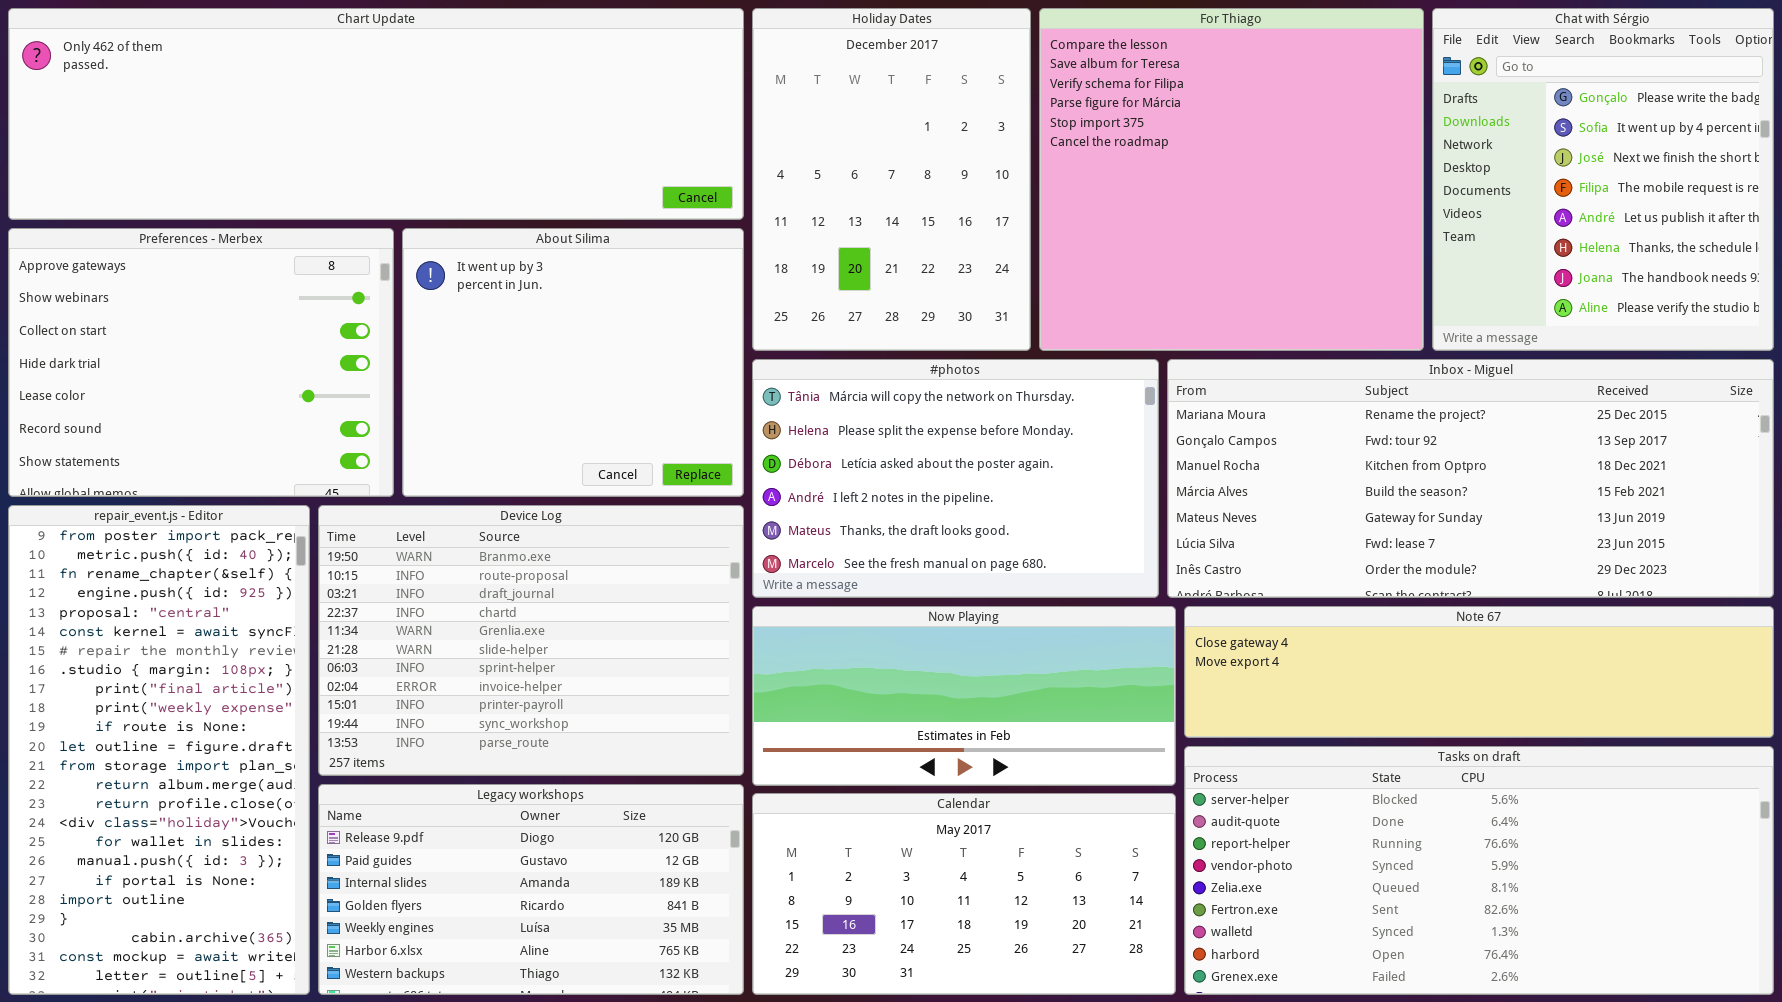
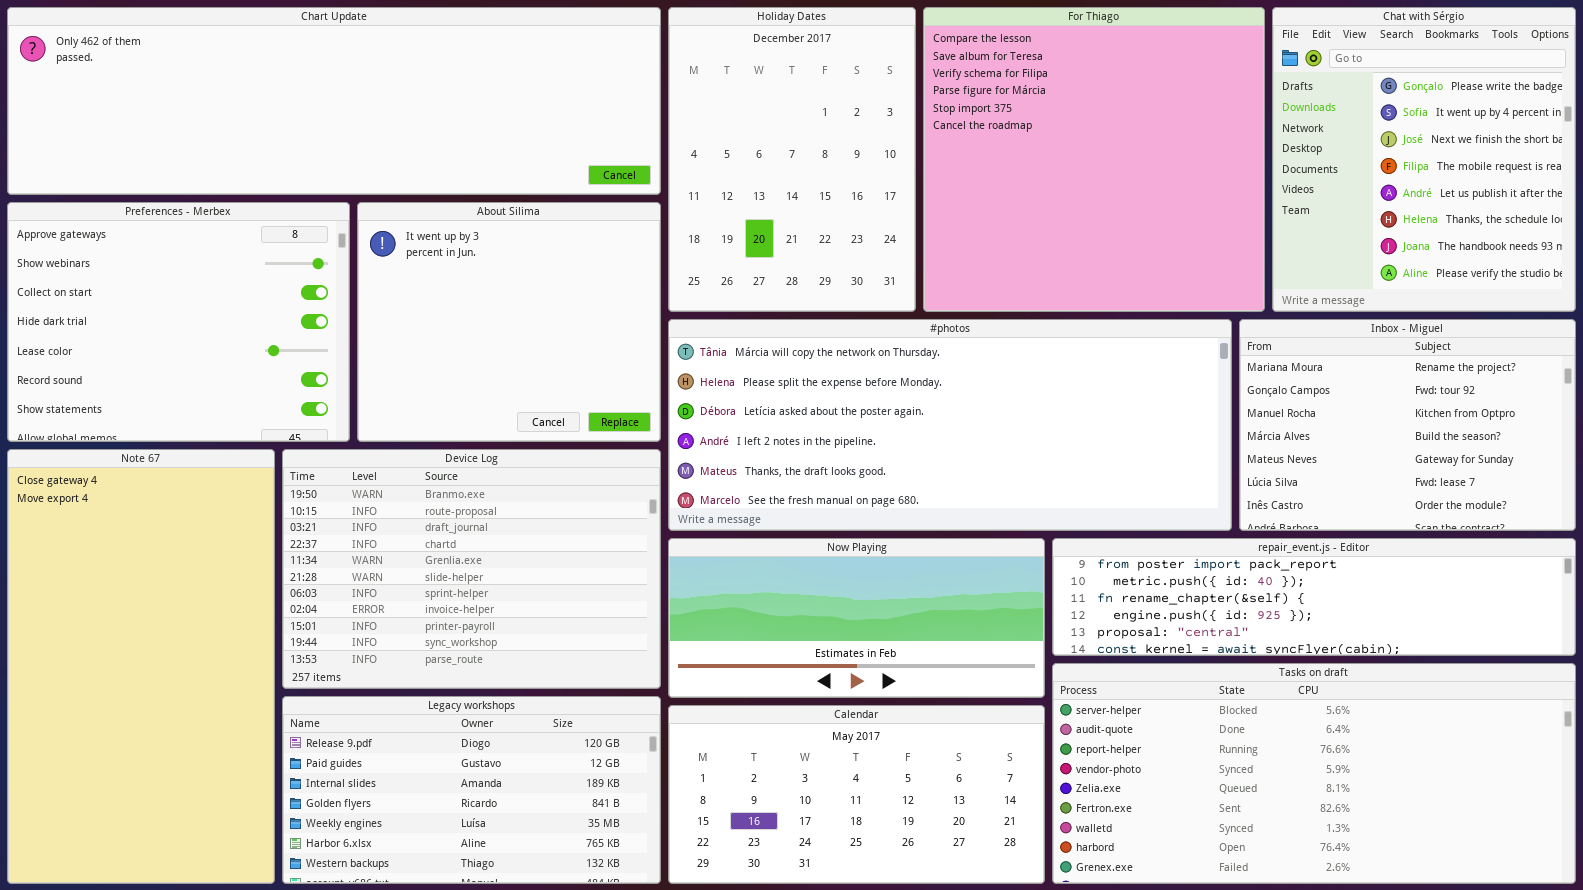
#photos: [752,359,1159,598] -> [668,319,1232,531], resized
Inbox - Miguel: [1167,359,1774,598] -> [1239,319,1576,531], resized
repair_event.js - Editor: [8,505,310,995] -> [1052,538,1576,656], moved, resized
Note 67: [1184,606,1774,738] -> [7,449,275,884], moved, resized

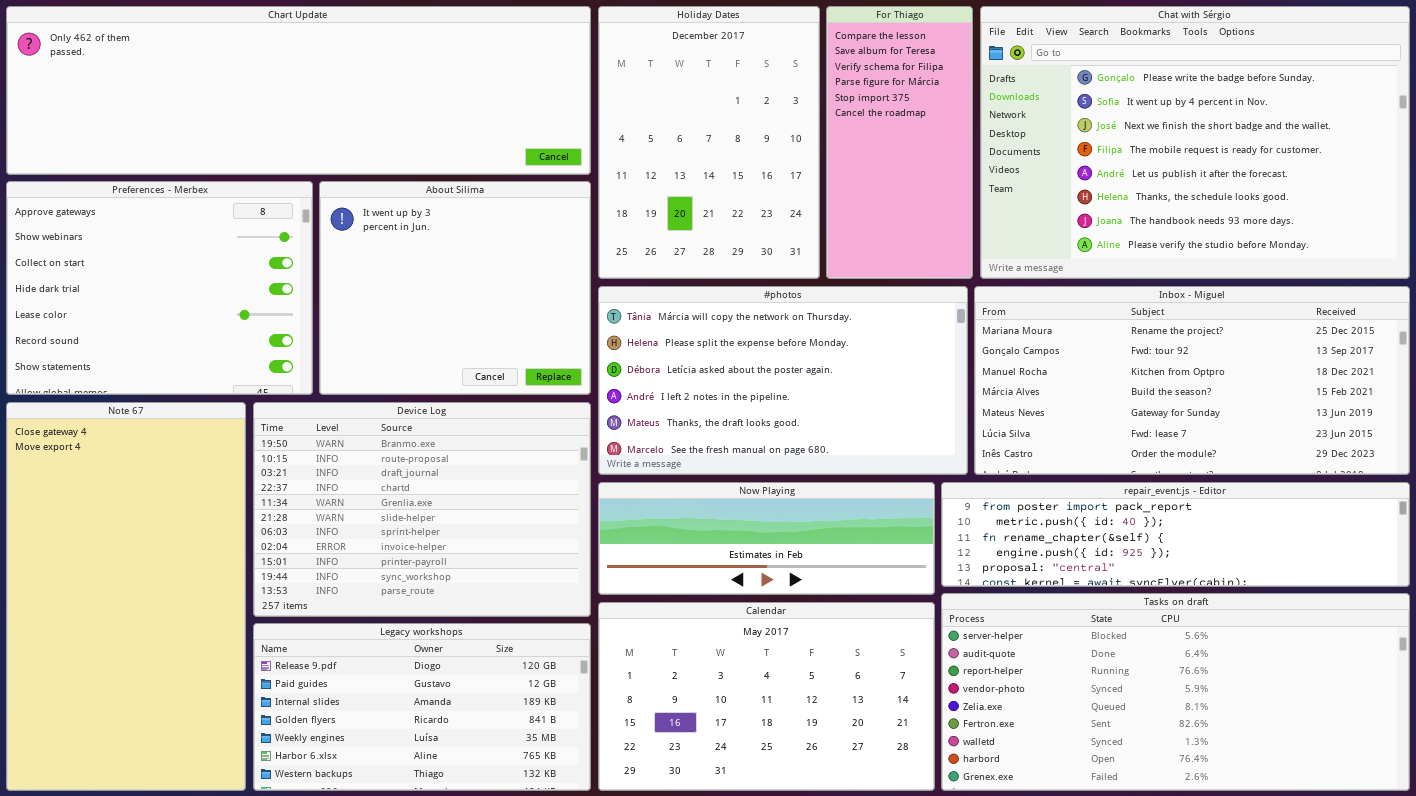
For Thiago: [923,7,1265,312] -> [826,6,973,279], resized
Chat with Sérgio: [1272,7,1576,312] -> [980,6,1410,279], resized
#photos: [668,319,1232,531] -> [598,286,968,475], resized
Inbox - Miguel: [1239,319,1576,531] -> [974,286,1410,475], resized
Now Playing: [668,538,1045,698] -> [598,482,935,595], resized
Calendar: [668,705,1045,884] -> [598,602,935,791], resized

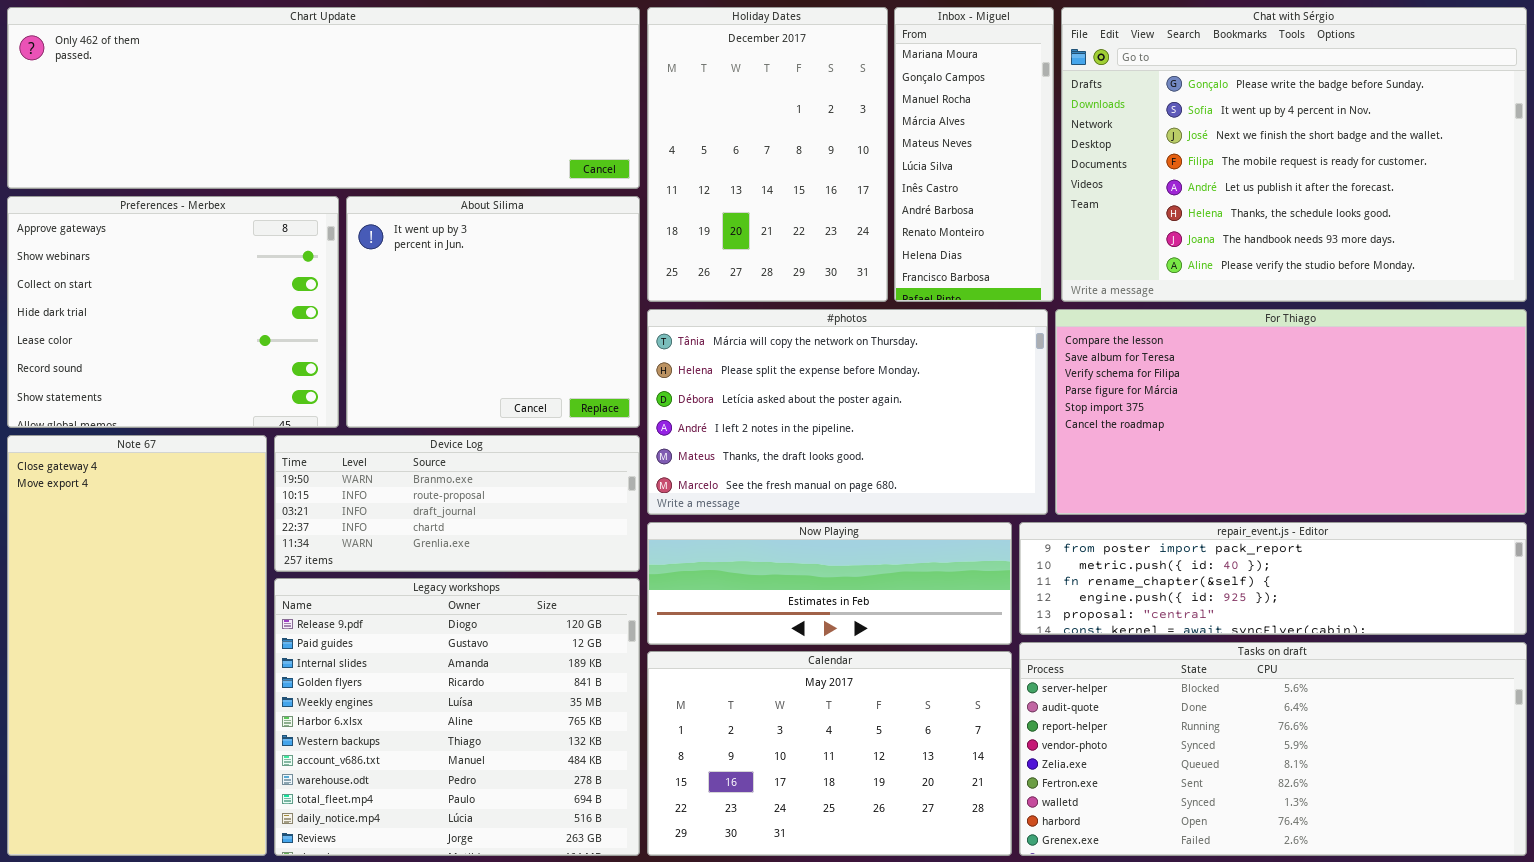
For Thiago: [826,6,973,279] -> [1055,309,1527,515], moved, resized
Inbox - Miguel: [974,286,1410,475] -> [894,7,1054,302], moved, resized
Device Log: [253,402,591,617] -> [274,435,640,572], resized
Legacy workshops: [253,623,591,791] -> [274,578,640,856], resized

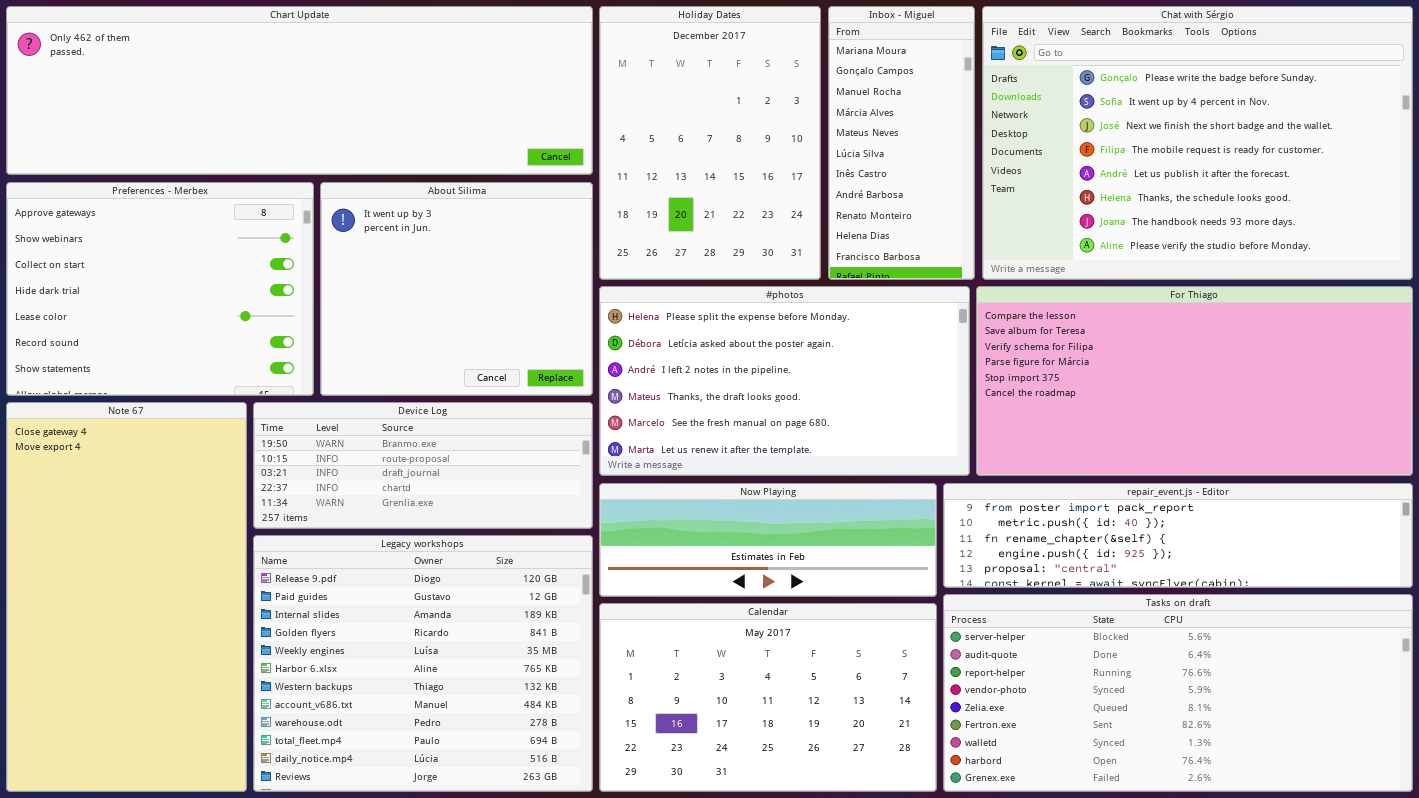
#photos: [647,309,1048,515] -> [599,286,970,476], scrolled down 1 row

